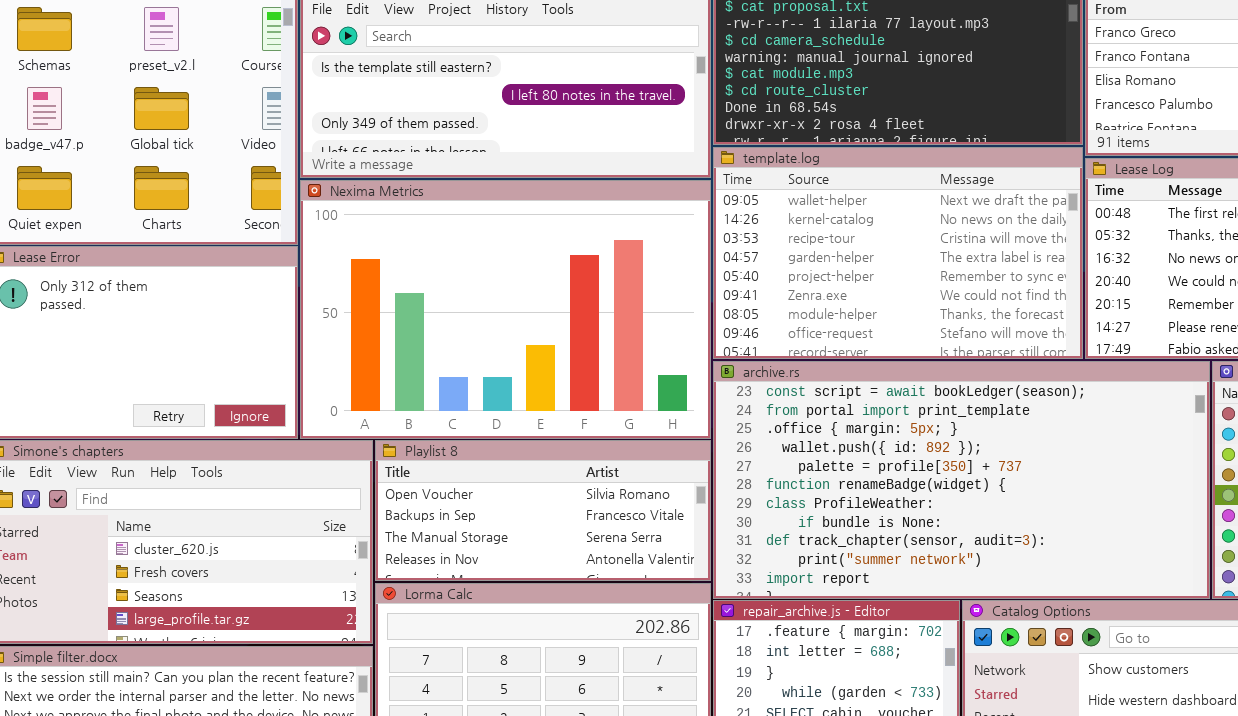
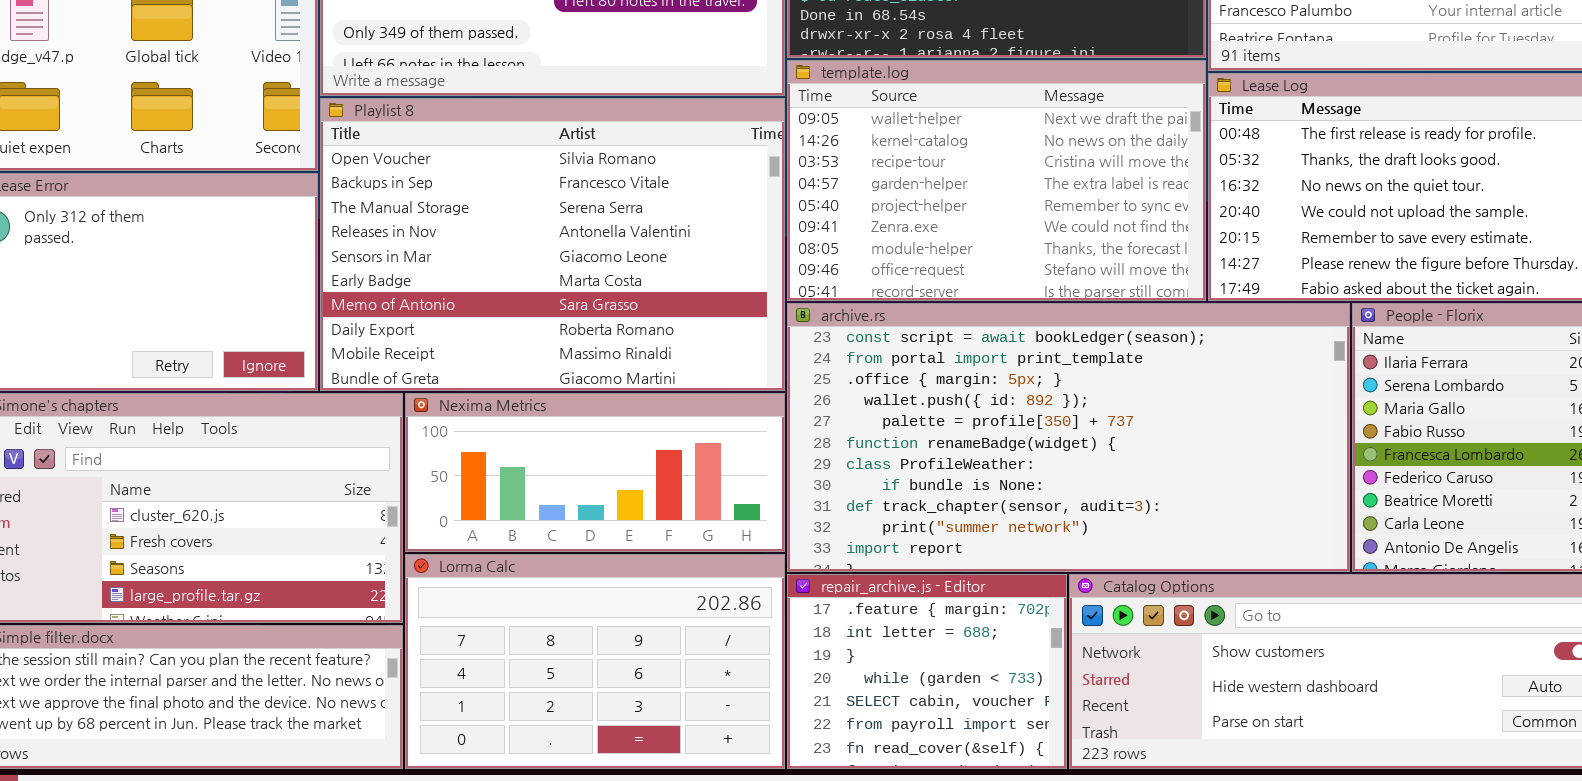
Nexima Metrics: [300,180,711,439] -> [405,393,785,552], moved, resized
Playlist 8: [375,440,711,581] -> [320,98,785,391], moved, resized

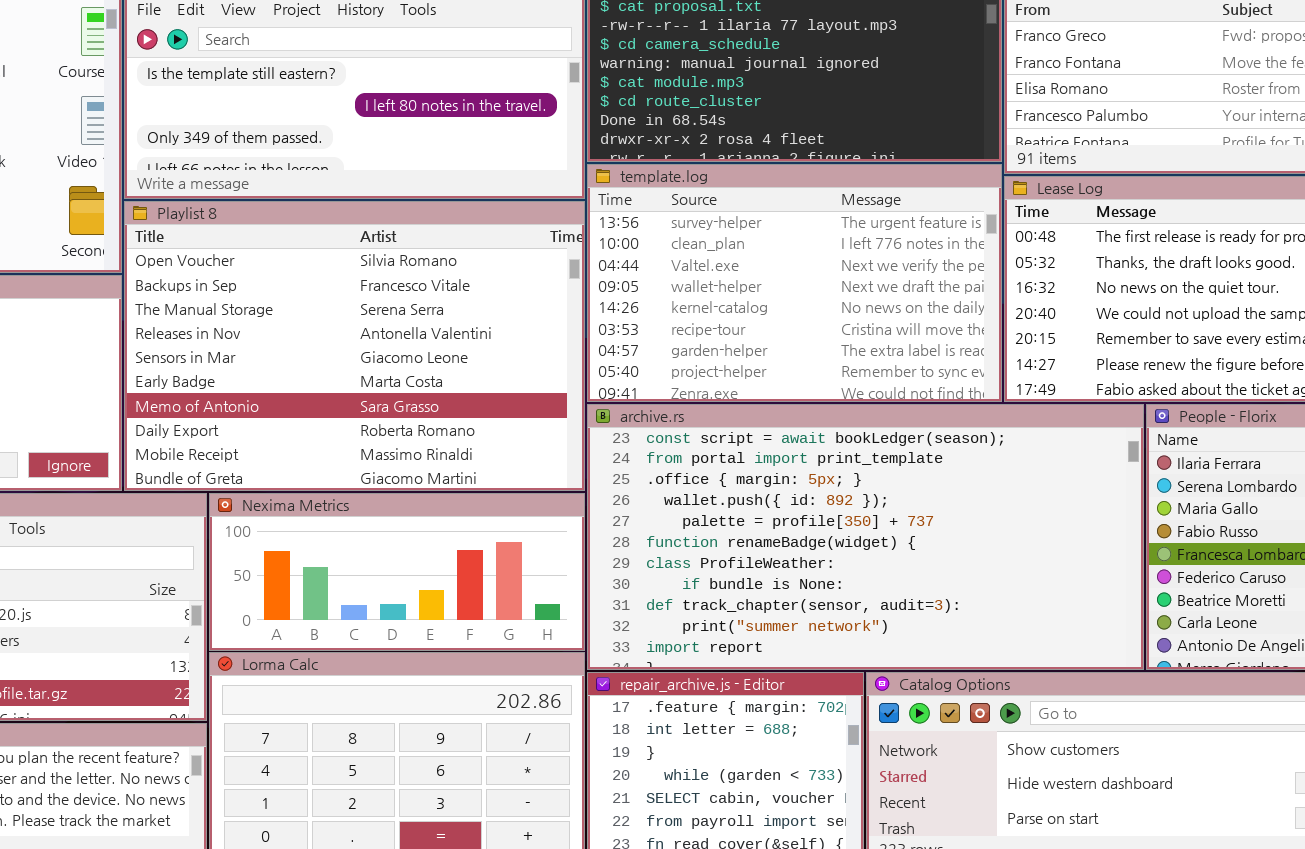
template.log: [787,60,1206,301] -> [587,164,1002,402], scrolled up 3 rows

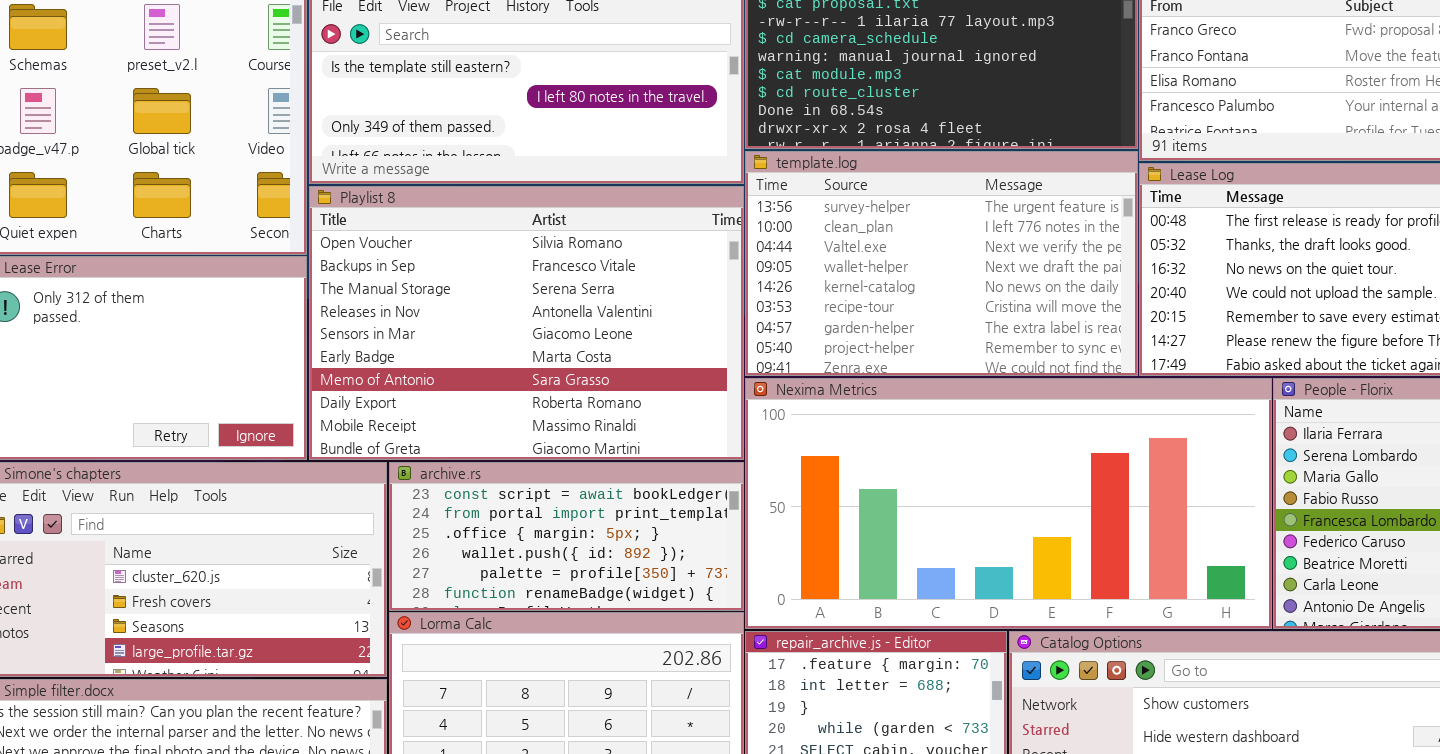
archive.rs: [587,404,1144,670] -> [389,462,744,611], moved, resized
Nexima Metrics: [209,493,585,651] -> [745,378,1272,629], moved, resized

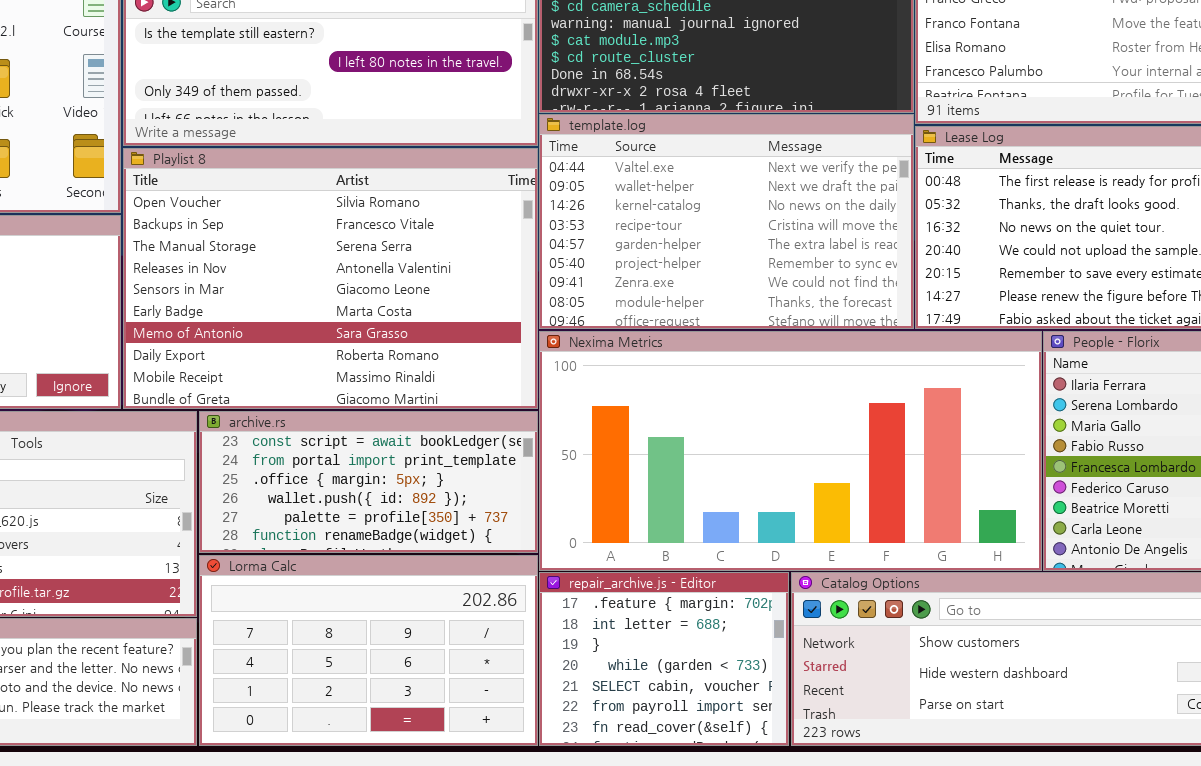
template.log: [745,151,1138,376] -> [539,114,914,329], scrolled down 2 rows

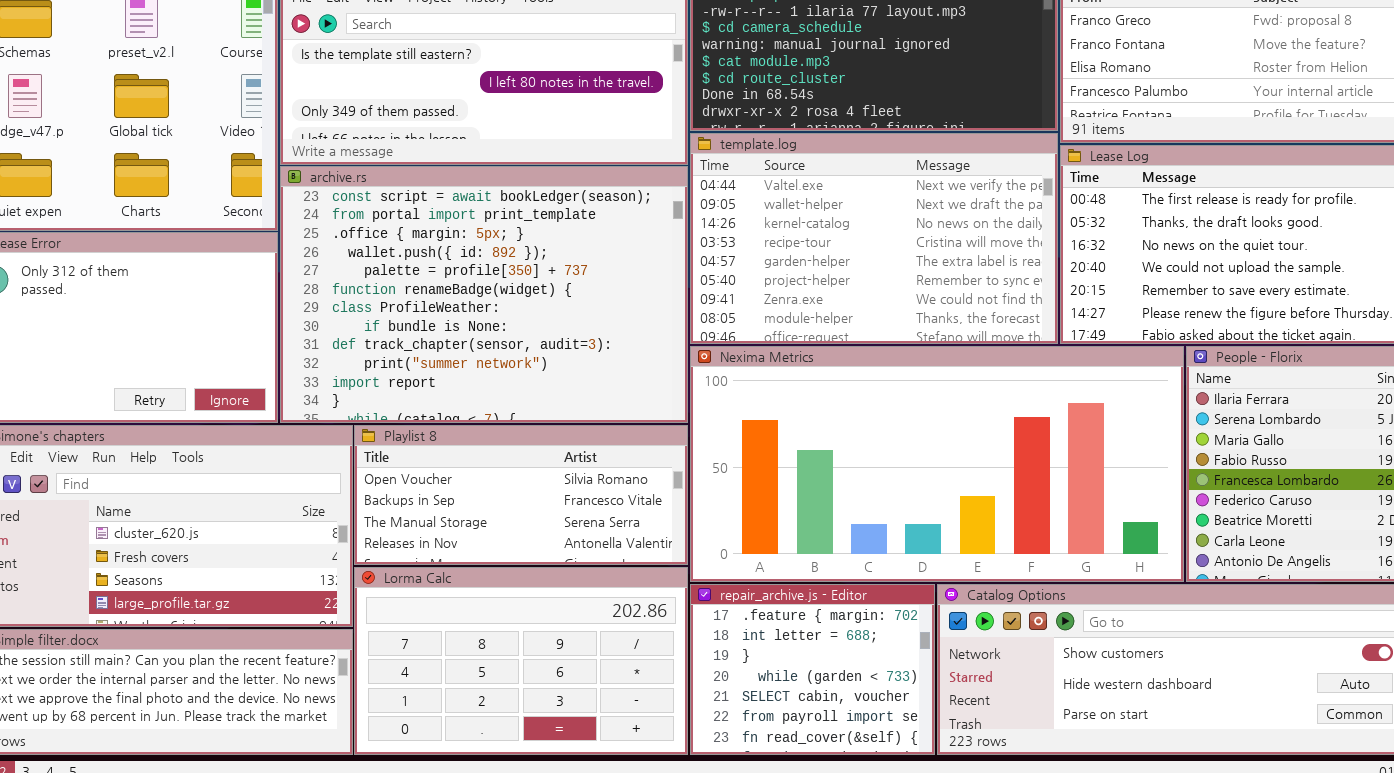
Playlist 8: [123,148,538,409] -> [354,425,688,565], moved, resized
archive.rs: [199,411,538,553] -> [280,166,688,423], moved, resized

